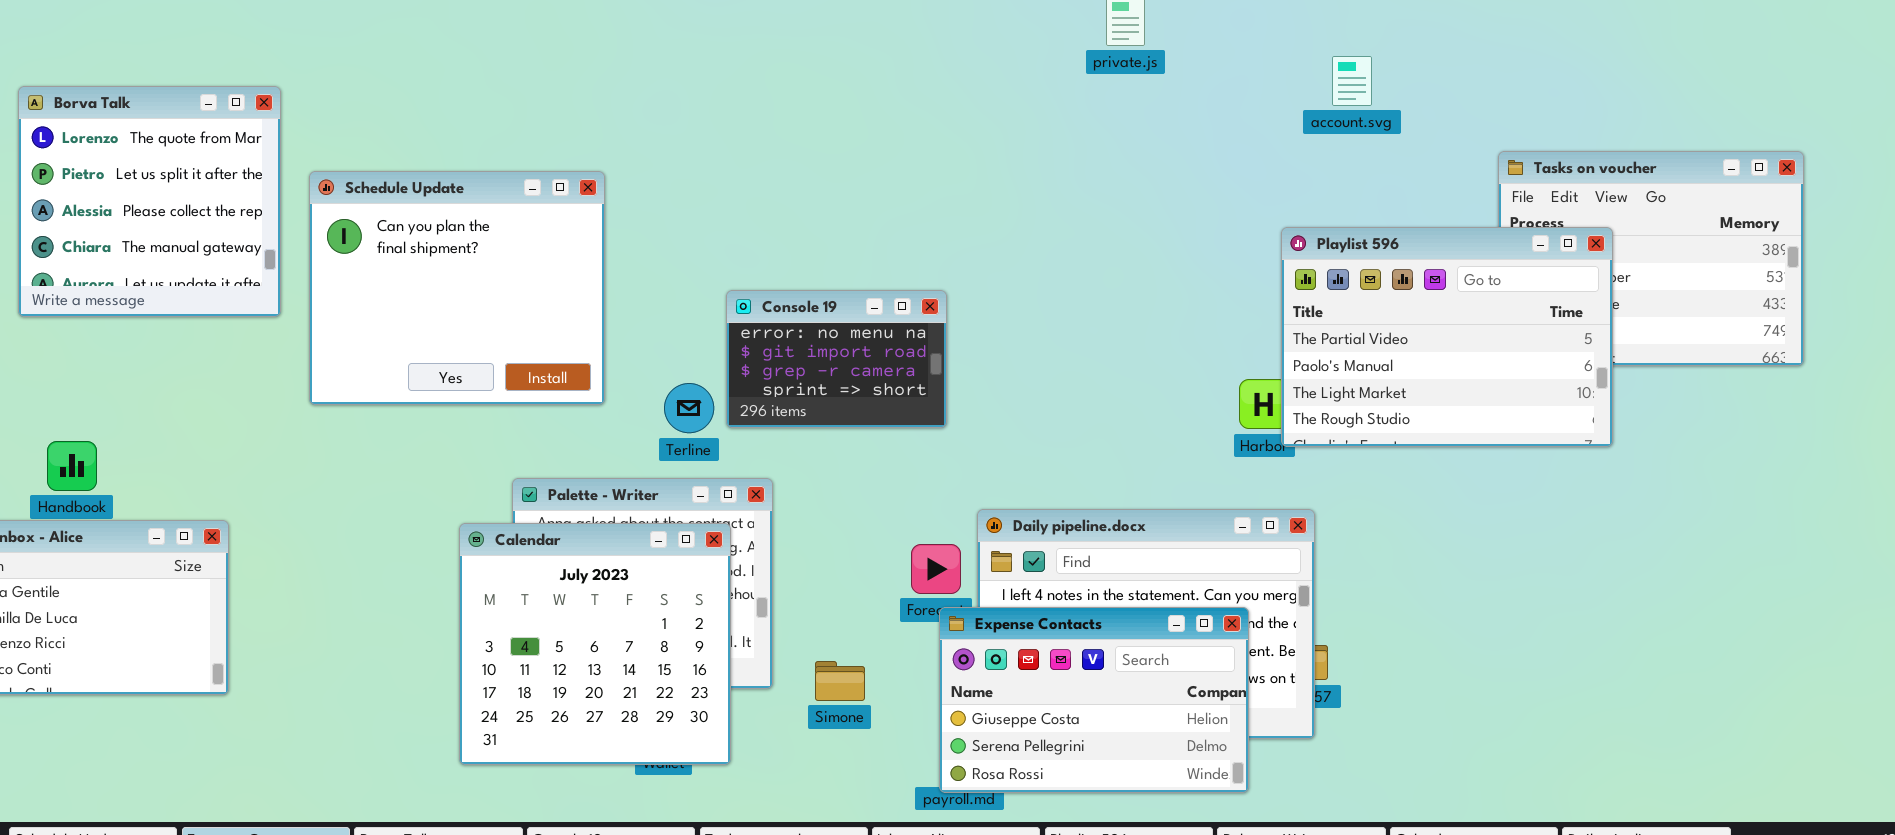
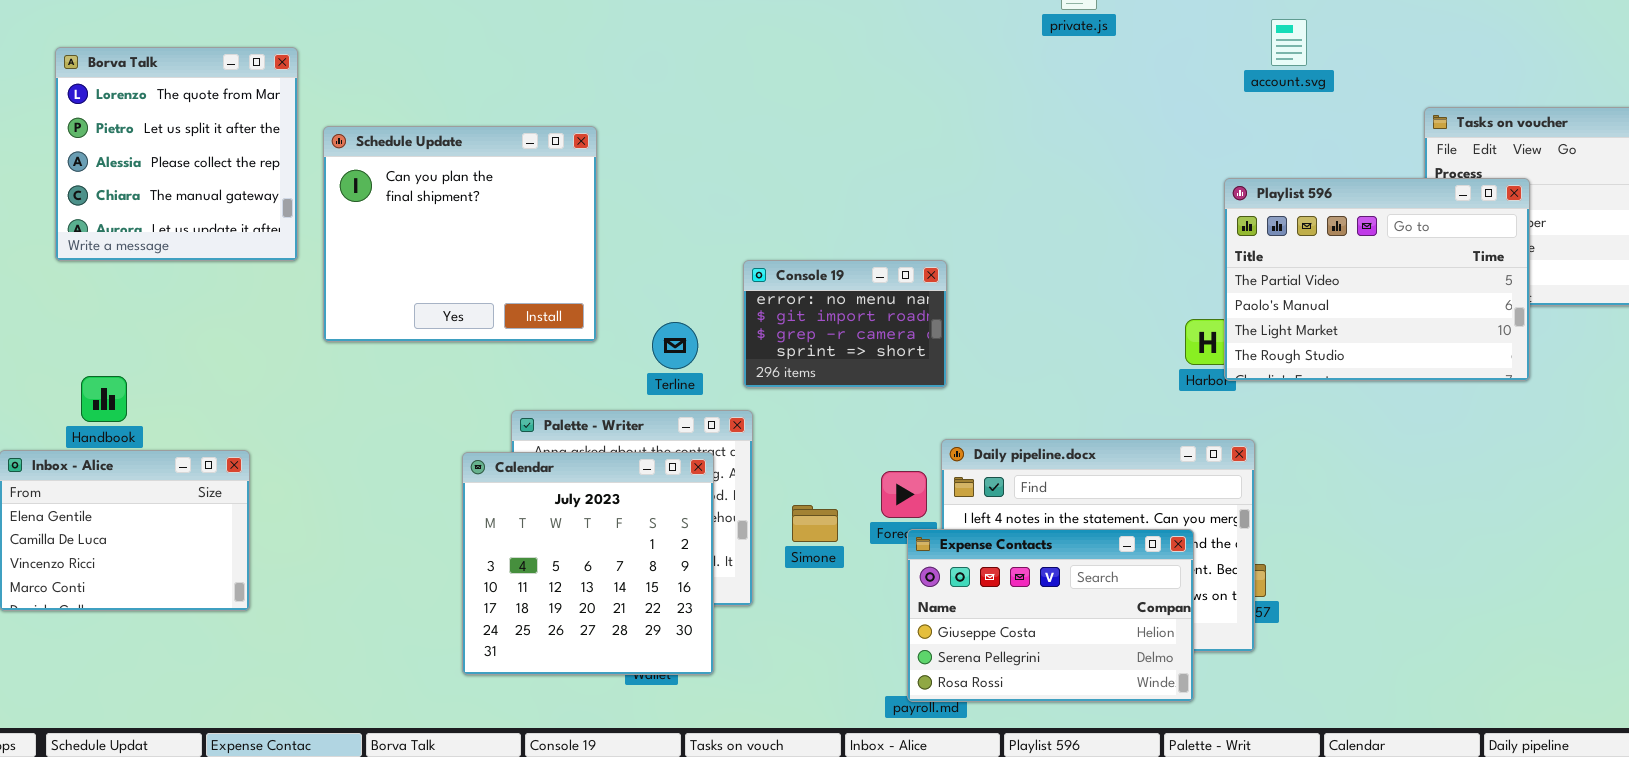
Console 19: [726,290,947,428] -> [743,260,947,388], moved
Simone: [815,661,865,701] -> [792,505,838,542], moved

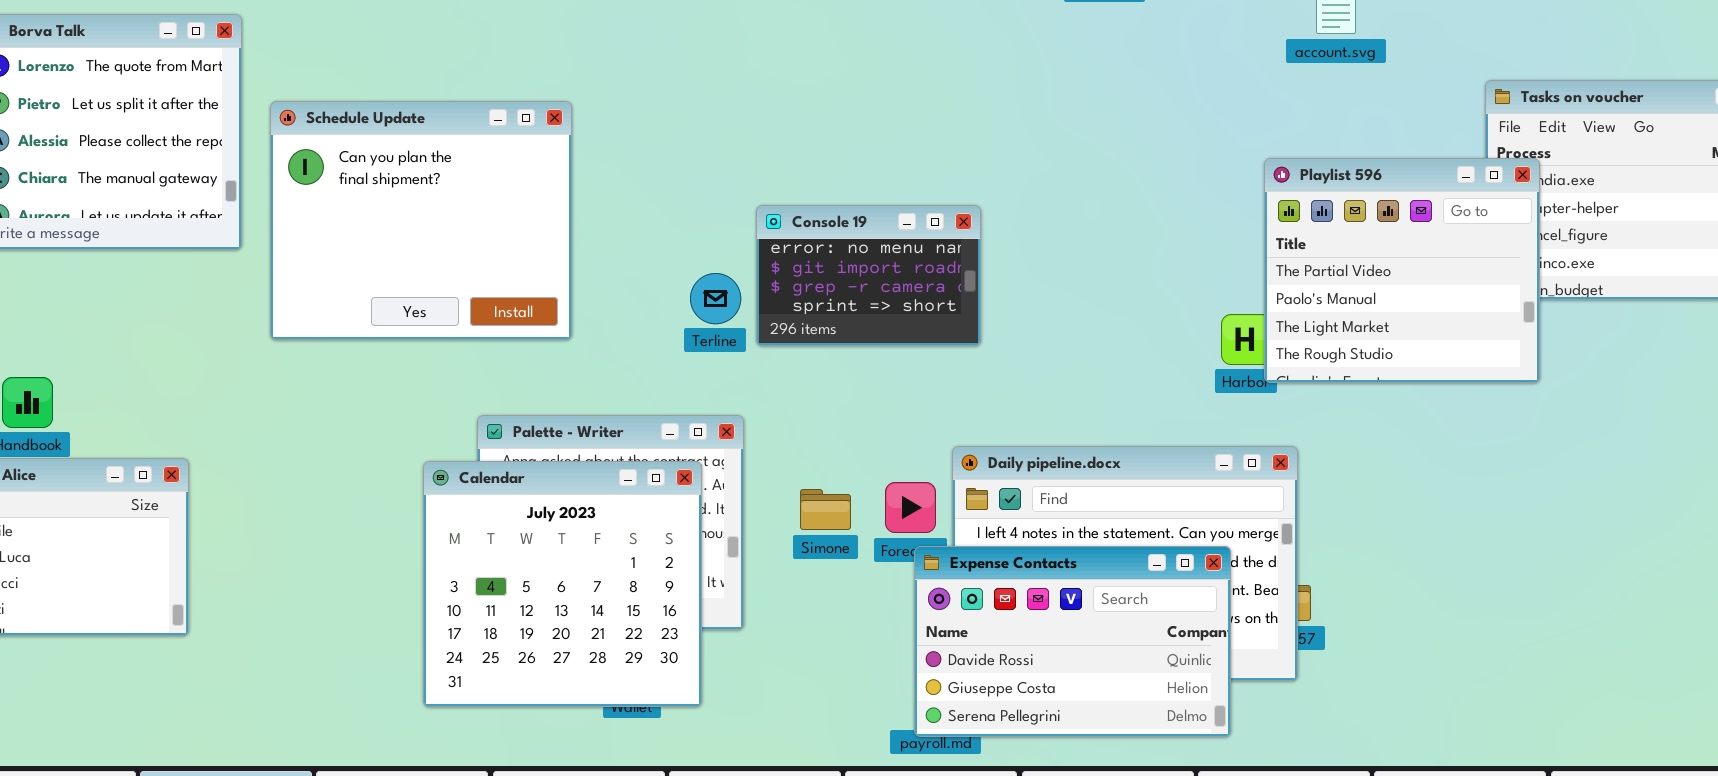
Playlist 596: [1224,178,1530,381] -> [1264,158,1540,383], resized
Console 19: [743,260,947,388] -> [756,205,981,346], moved
Terline: [652,322,698,369] -> [690,273,741,324], moved
Simone: [792,505,838,542] -> [800,489,851,530], moved
Expense Contacts: [907,529,1194,702] -> [914,546,1231,737], scrolled up 1 row

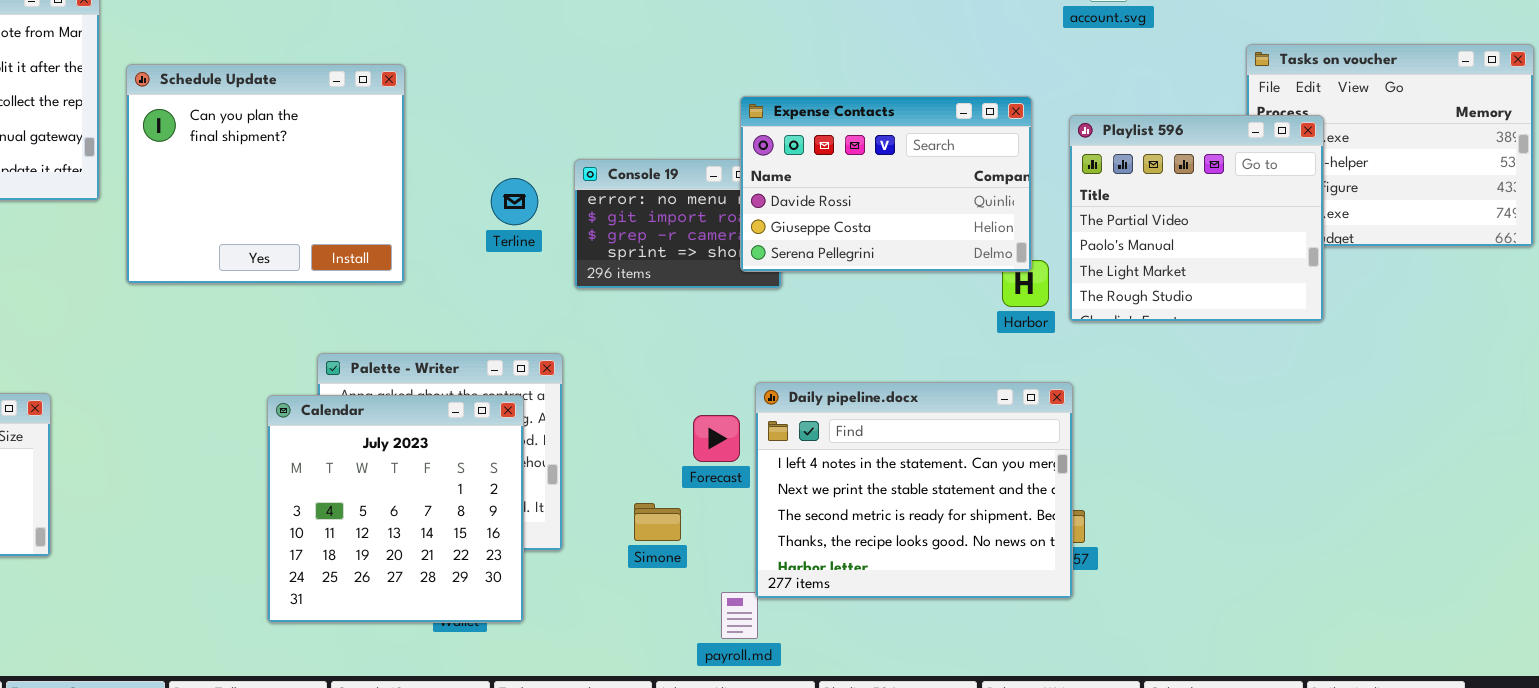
Playlist 596: [1264,158,1540,383] -> [1069,115,1324,322], moved
Terline: [690,273,741,324] -> [491,178,538,225], moved
Simone: [800,489,851,530] -> [634,503,681,541], moved
Expense Contacts: [914,546,1231,737] -> [740,96,1032,272], moved

